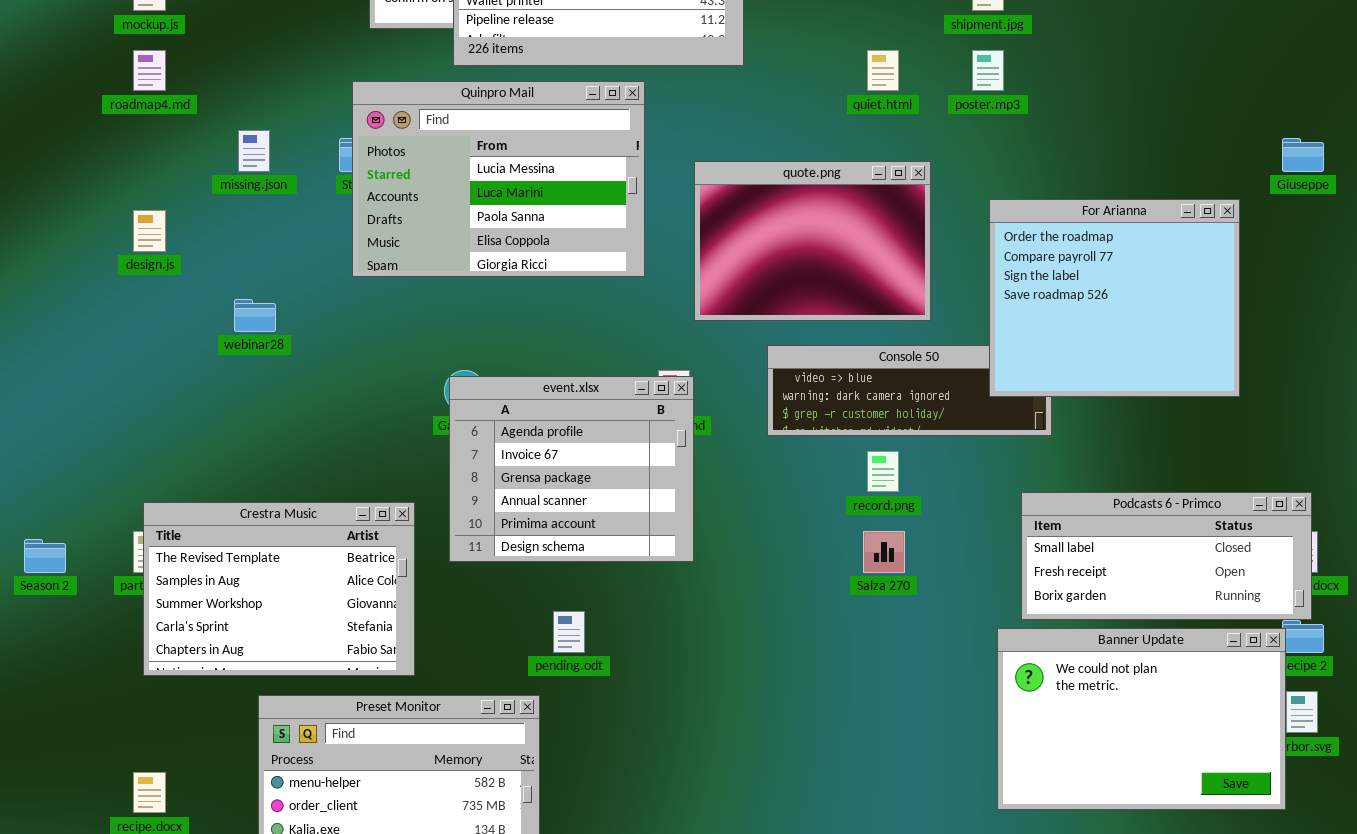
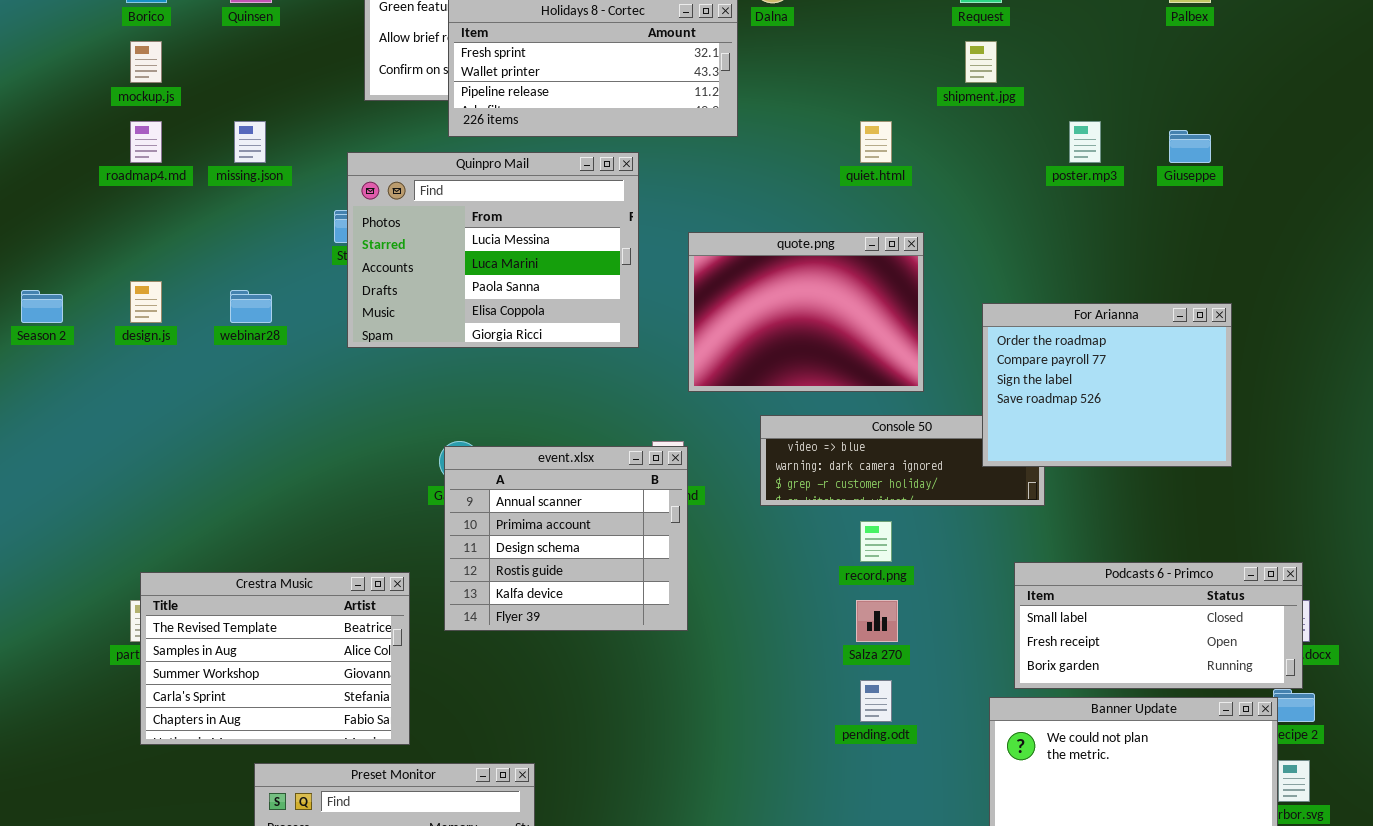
poster.mp3: [972,50,1004,91] -> [1069,121,1101,163], moved
missing.json: [238,130,270,172] -> [234,121,266,163], moved
Giuseppe: [1282,138,1324,172] -> [1169,130,1211,163], moved
For Arianna: [989,199,1240,397] -> [982,303,1232,467], resized
webinar28: [234,299,276,332] -> [230,290,272,323], moved
event.xlsx: [449,376,694,562] -> [444,446,688,631], scrolled down 3 rows
Season 2: [24,539,66,573] -> [21,290,63,323], moved
pending.odt: [553,611,585,653] -> [860,680,892,722], moved

